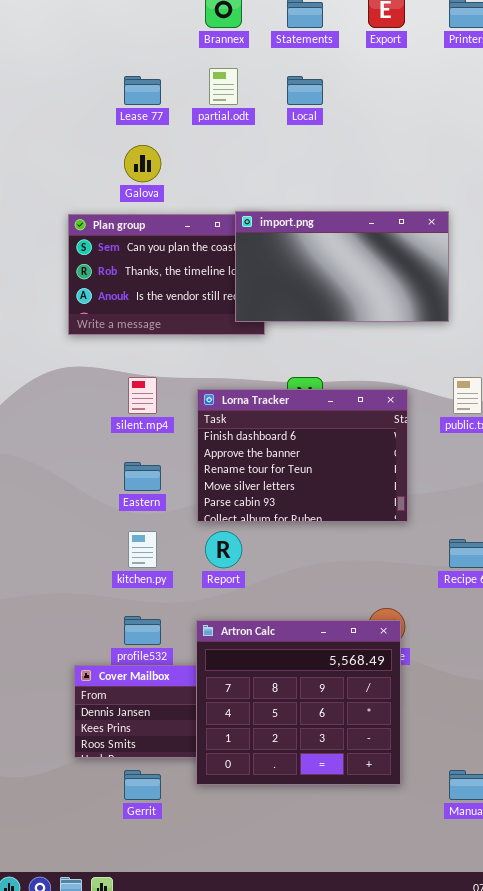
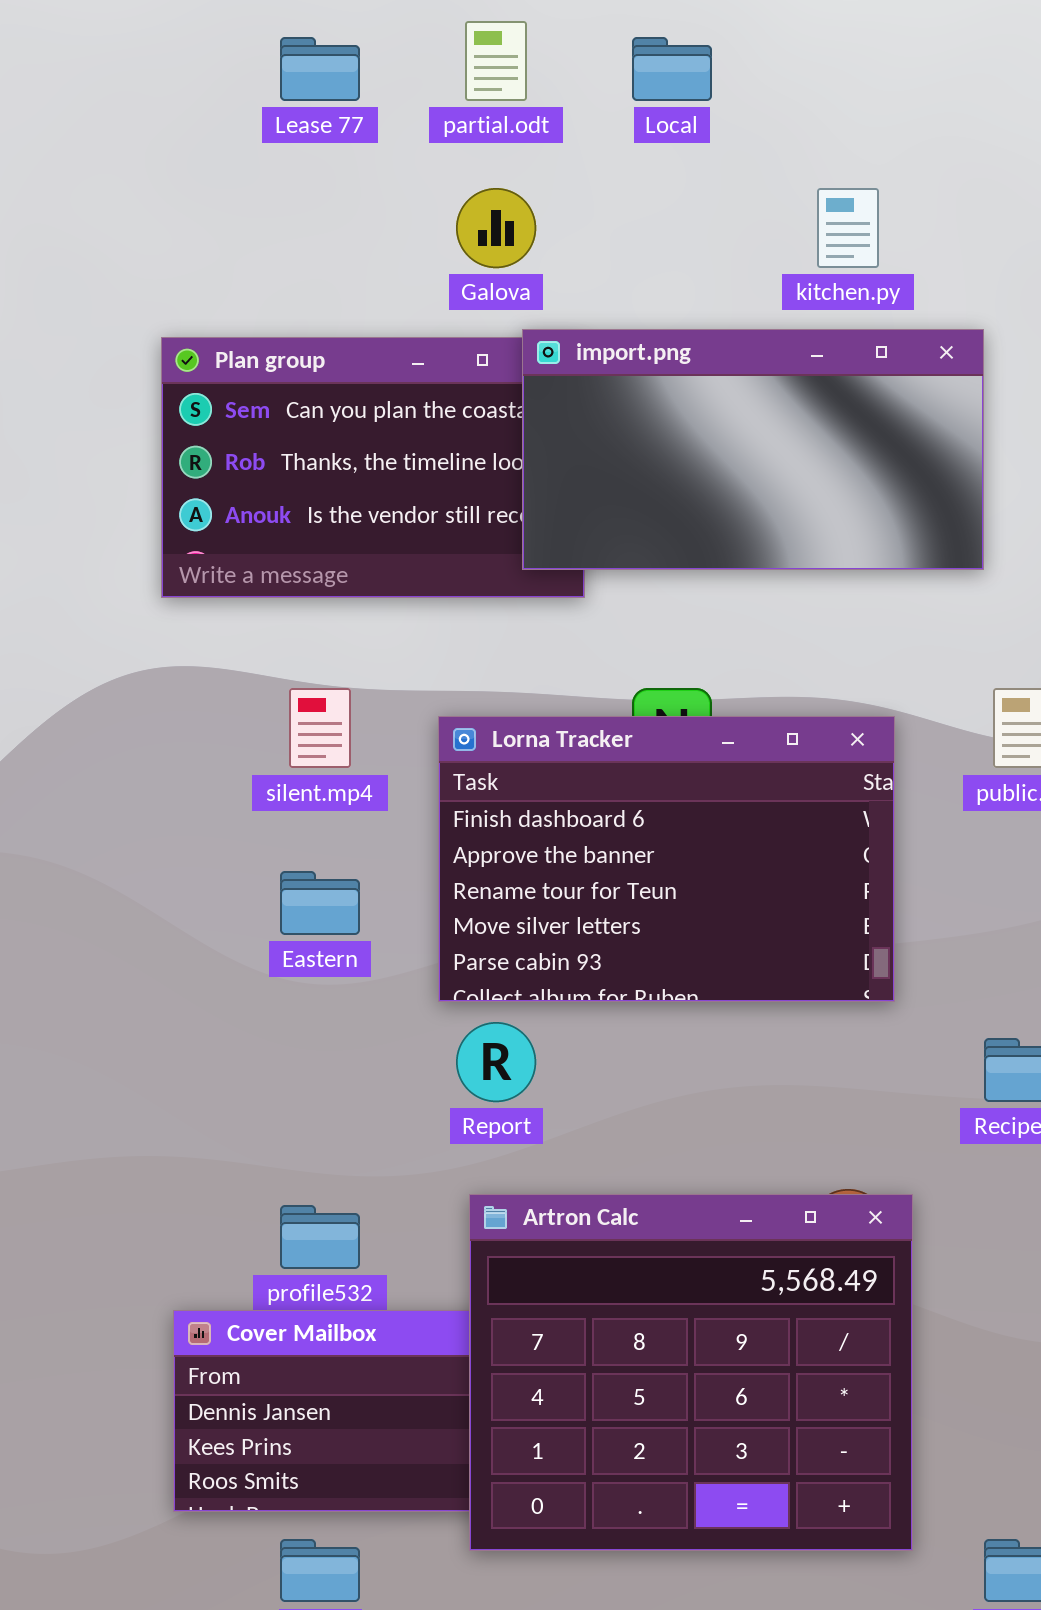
Galova: [124,145,161,182] -> [456,188,536,268], moved
kitchen.py: [128,531,157,568] -> [817,188,879,268], moved
Artron Calc: [196,620,401,785] -> [469,1194,913,1551], moved

